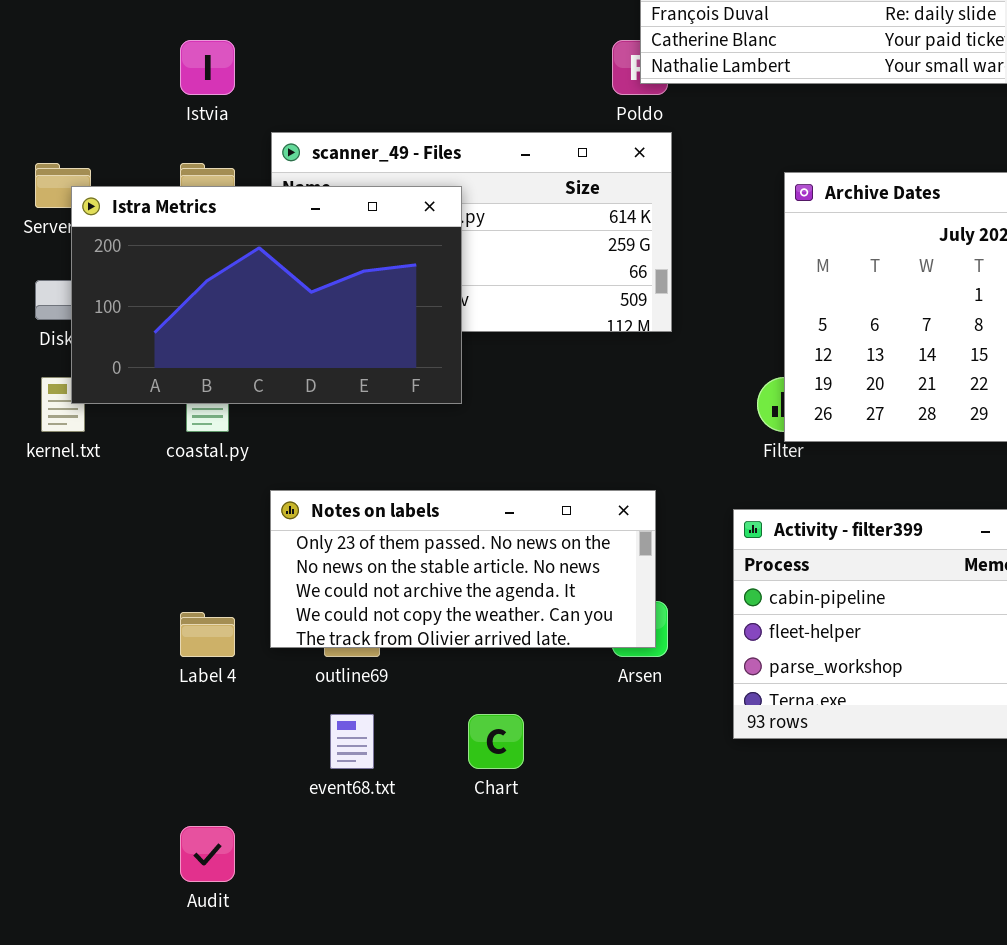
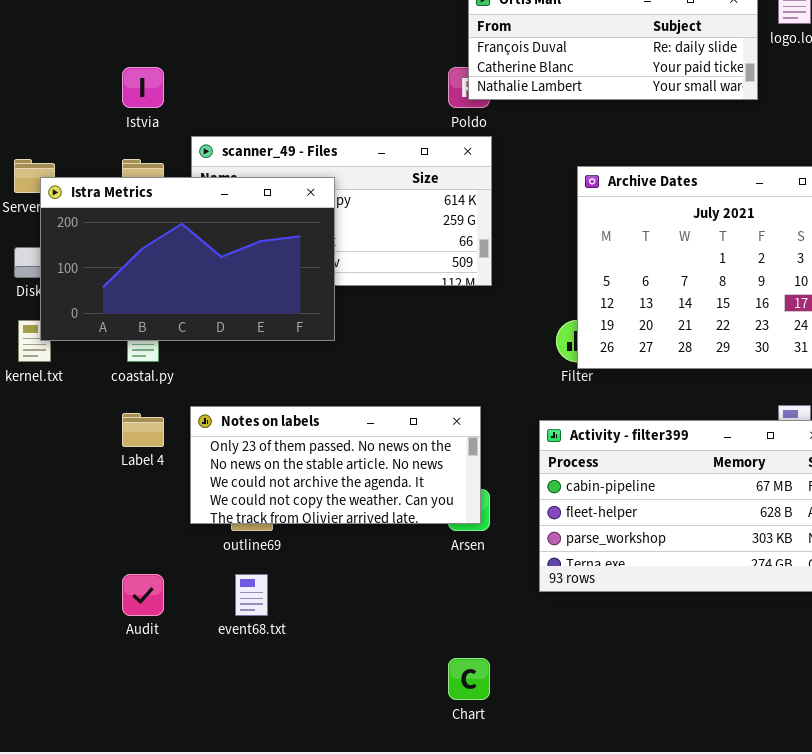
Label 4: [180,612,235,657] -> [122,413,164,447], moved
Chart: [468,714,524,769] -> [448,658,490,700], moved
Audit: [180,826,235,882] -> [122,574,164,616], moved

